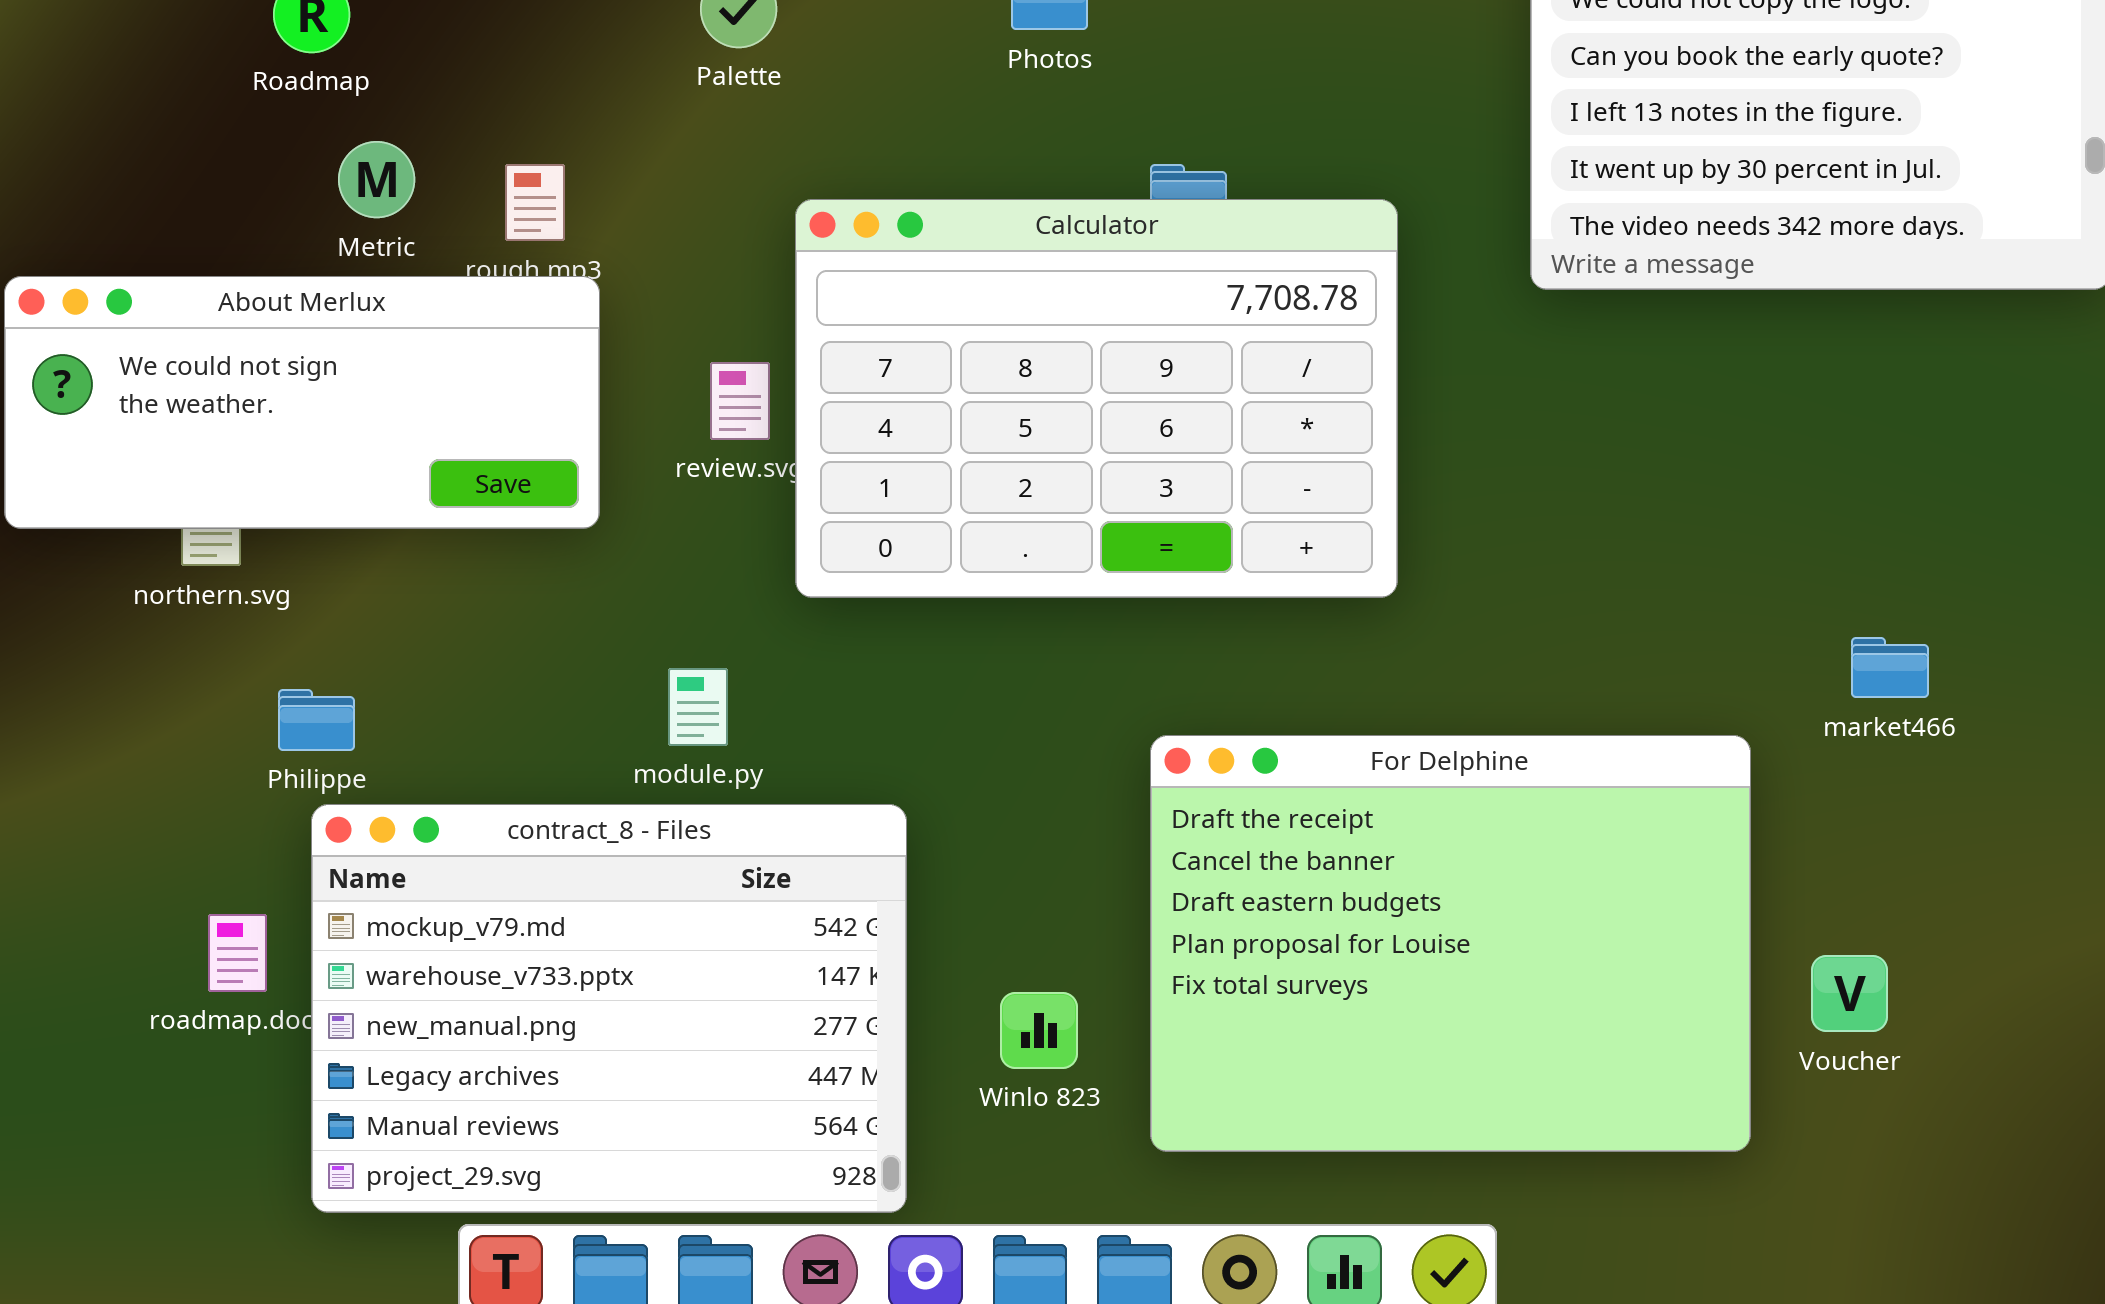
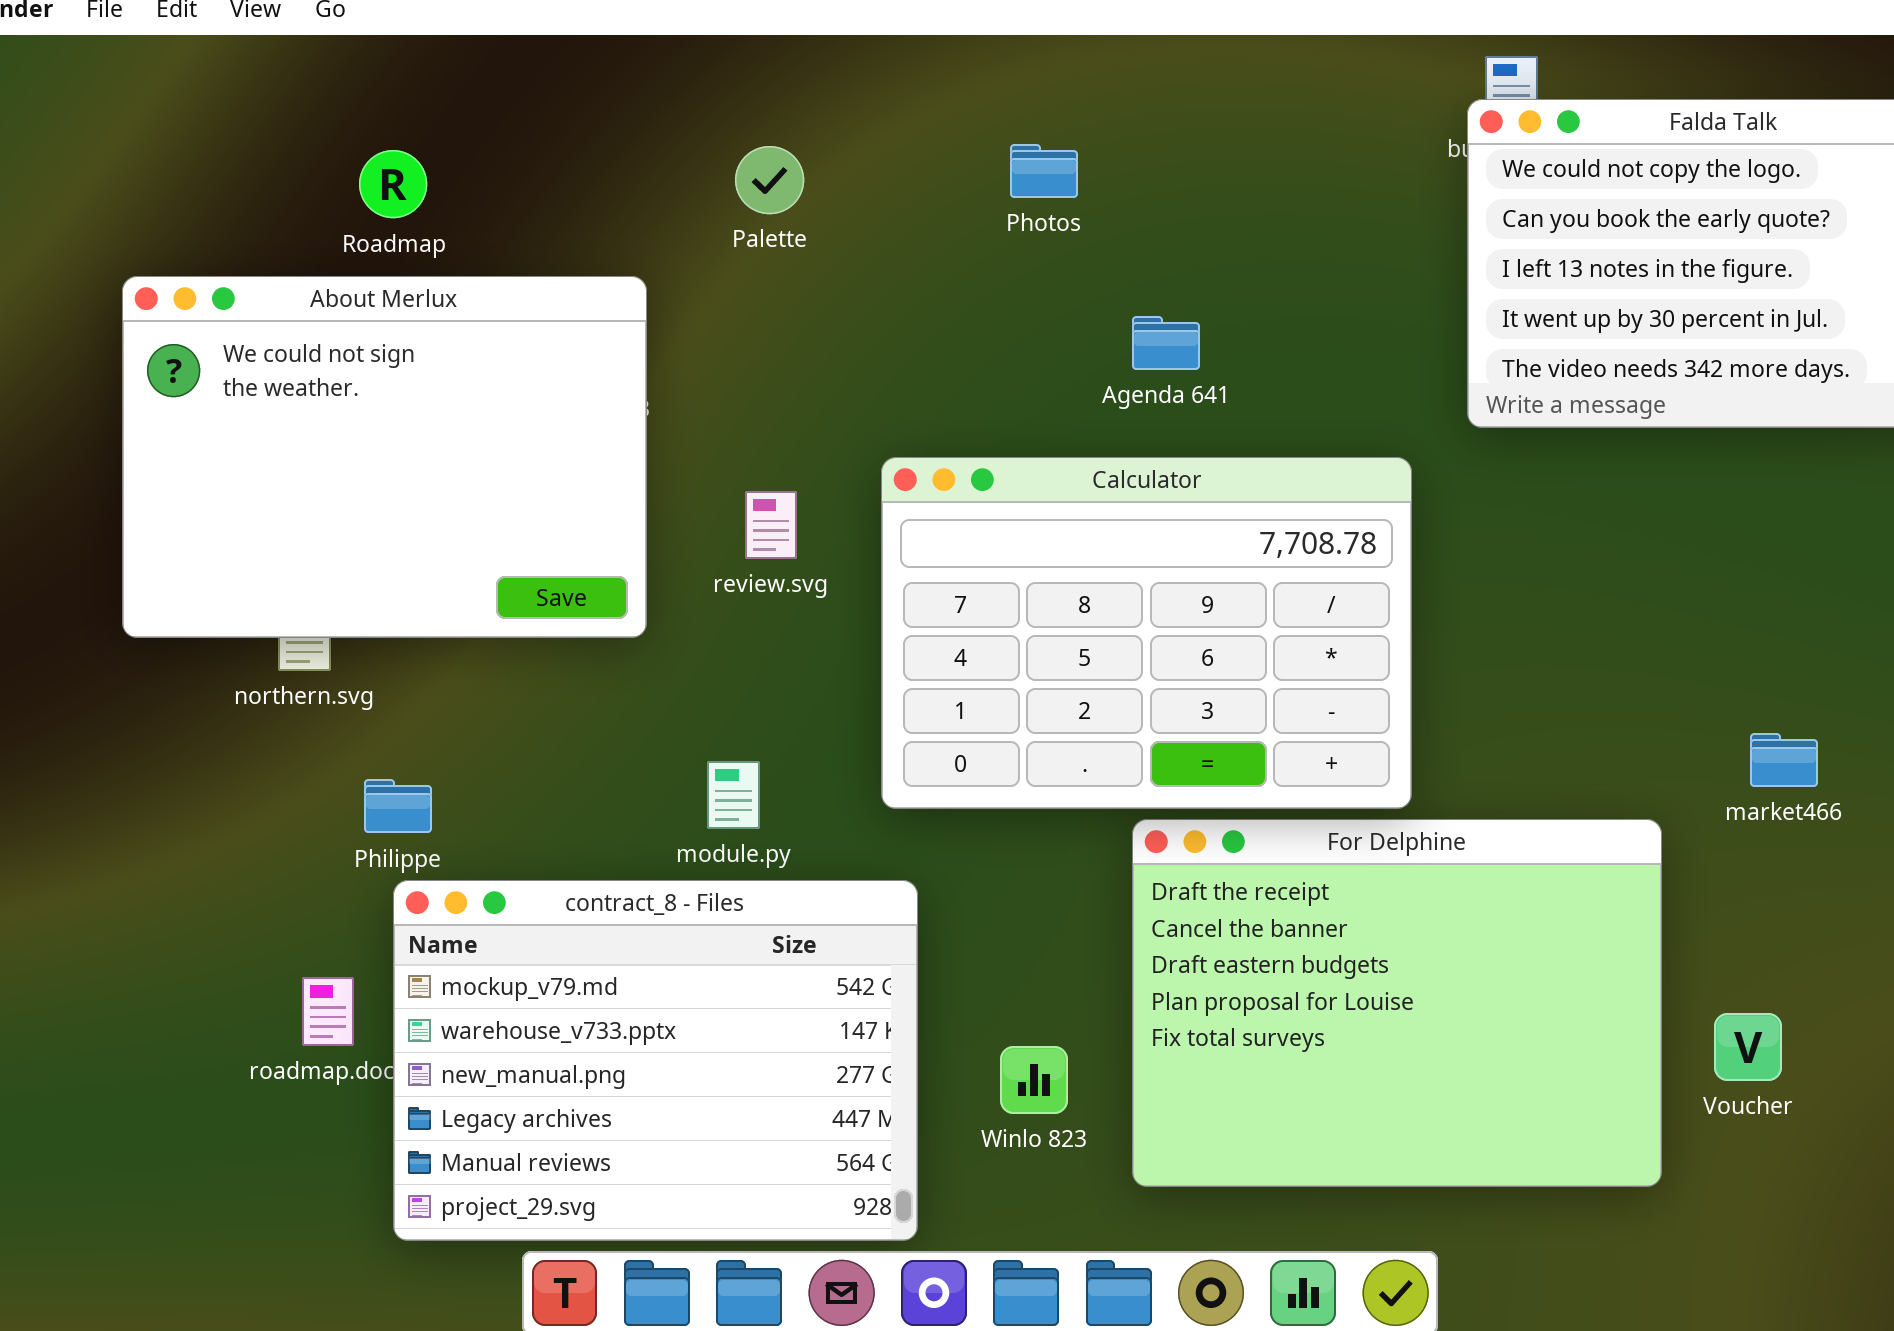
Calculator: [795,199,1398,598] -> [881,457,1412,809], moved
About Merlux: [4,276,600,529] -> [122,276,647,638], resized

